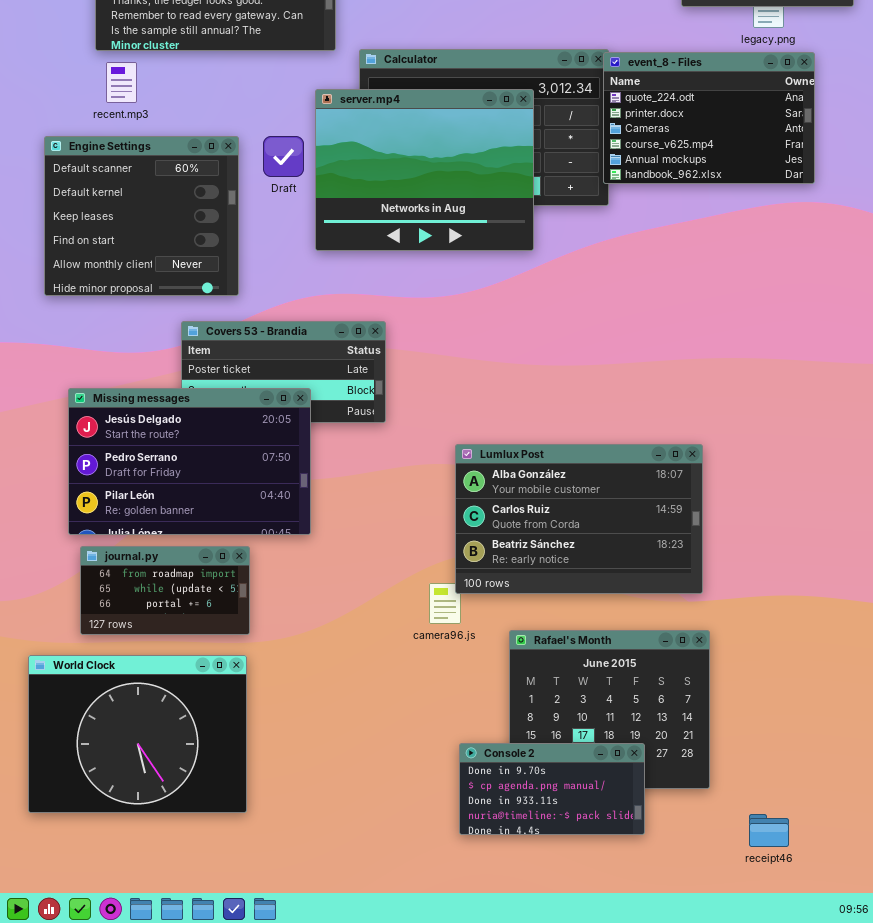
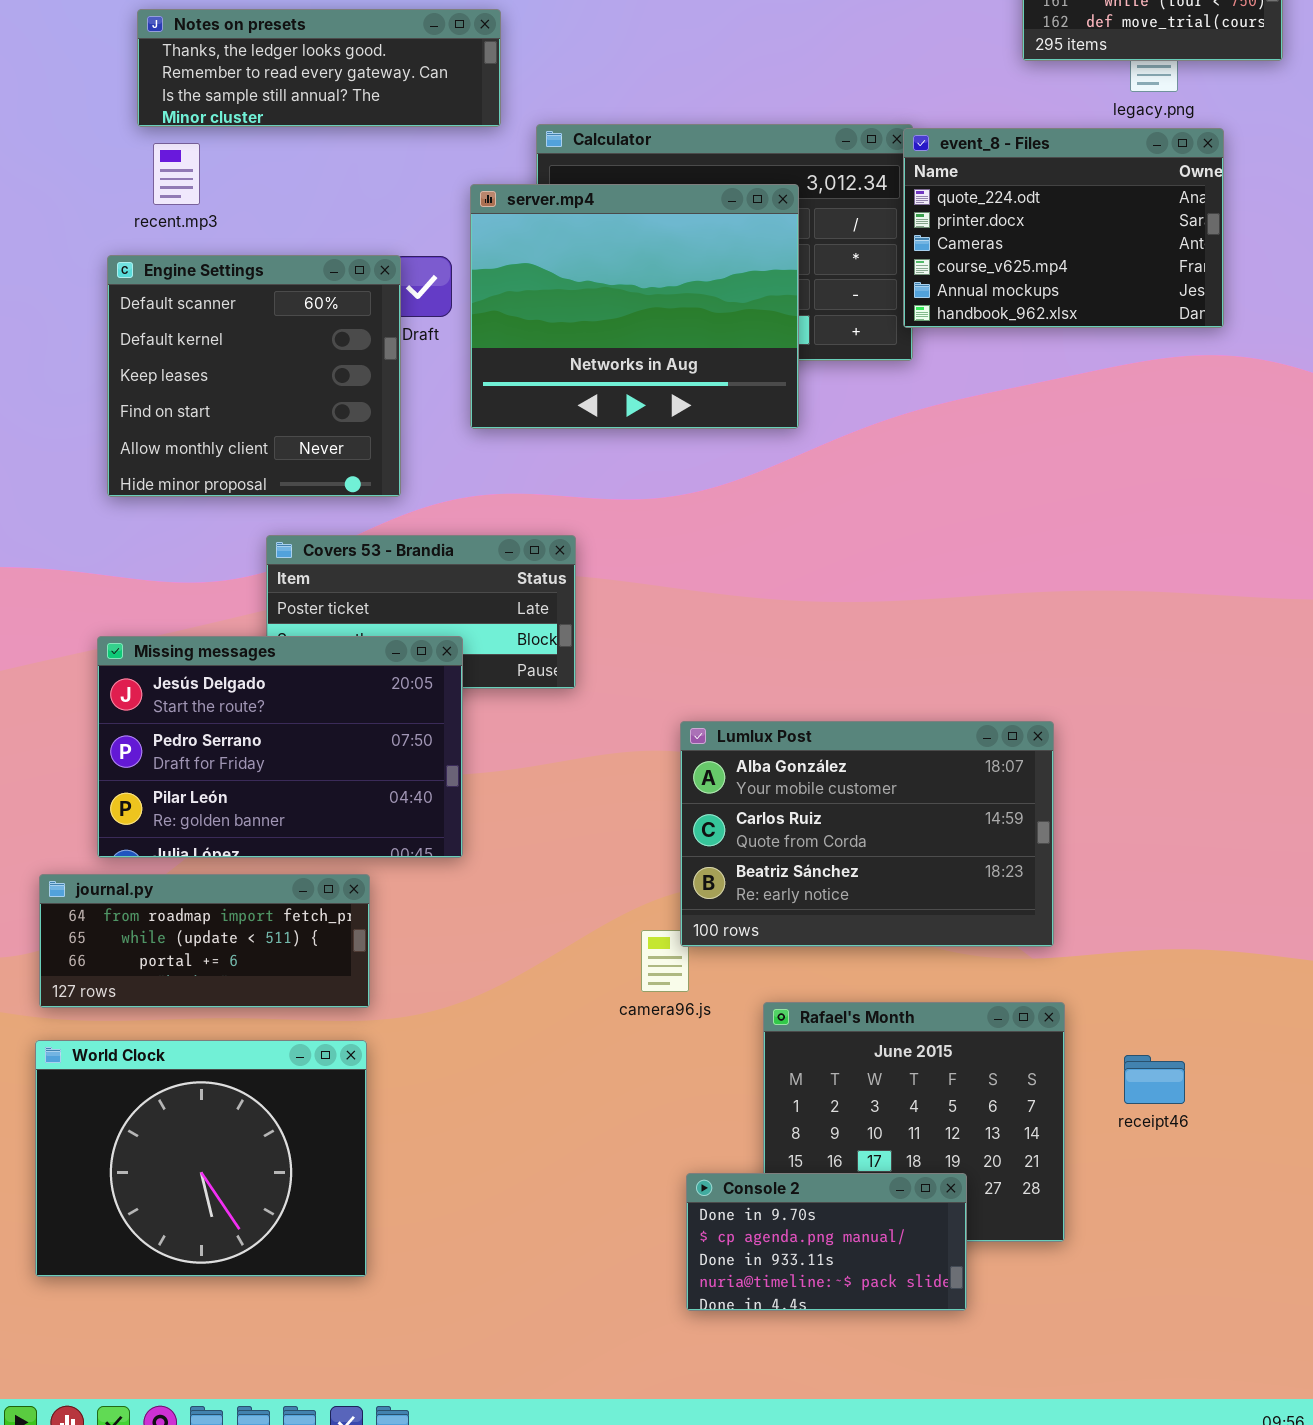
Engine Settings: [44,136,239,296] -> [107,255,401,497], moved
journal.py: [80,546,250,635] -> [39,874,370,1008], resized
receipt46: [749,814,789,847] -> [1124,1055,1185,1104], moved

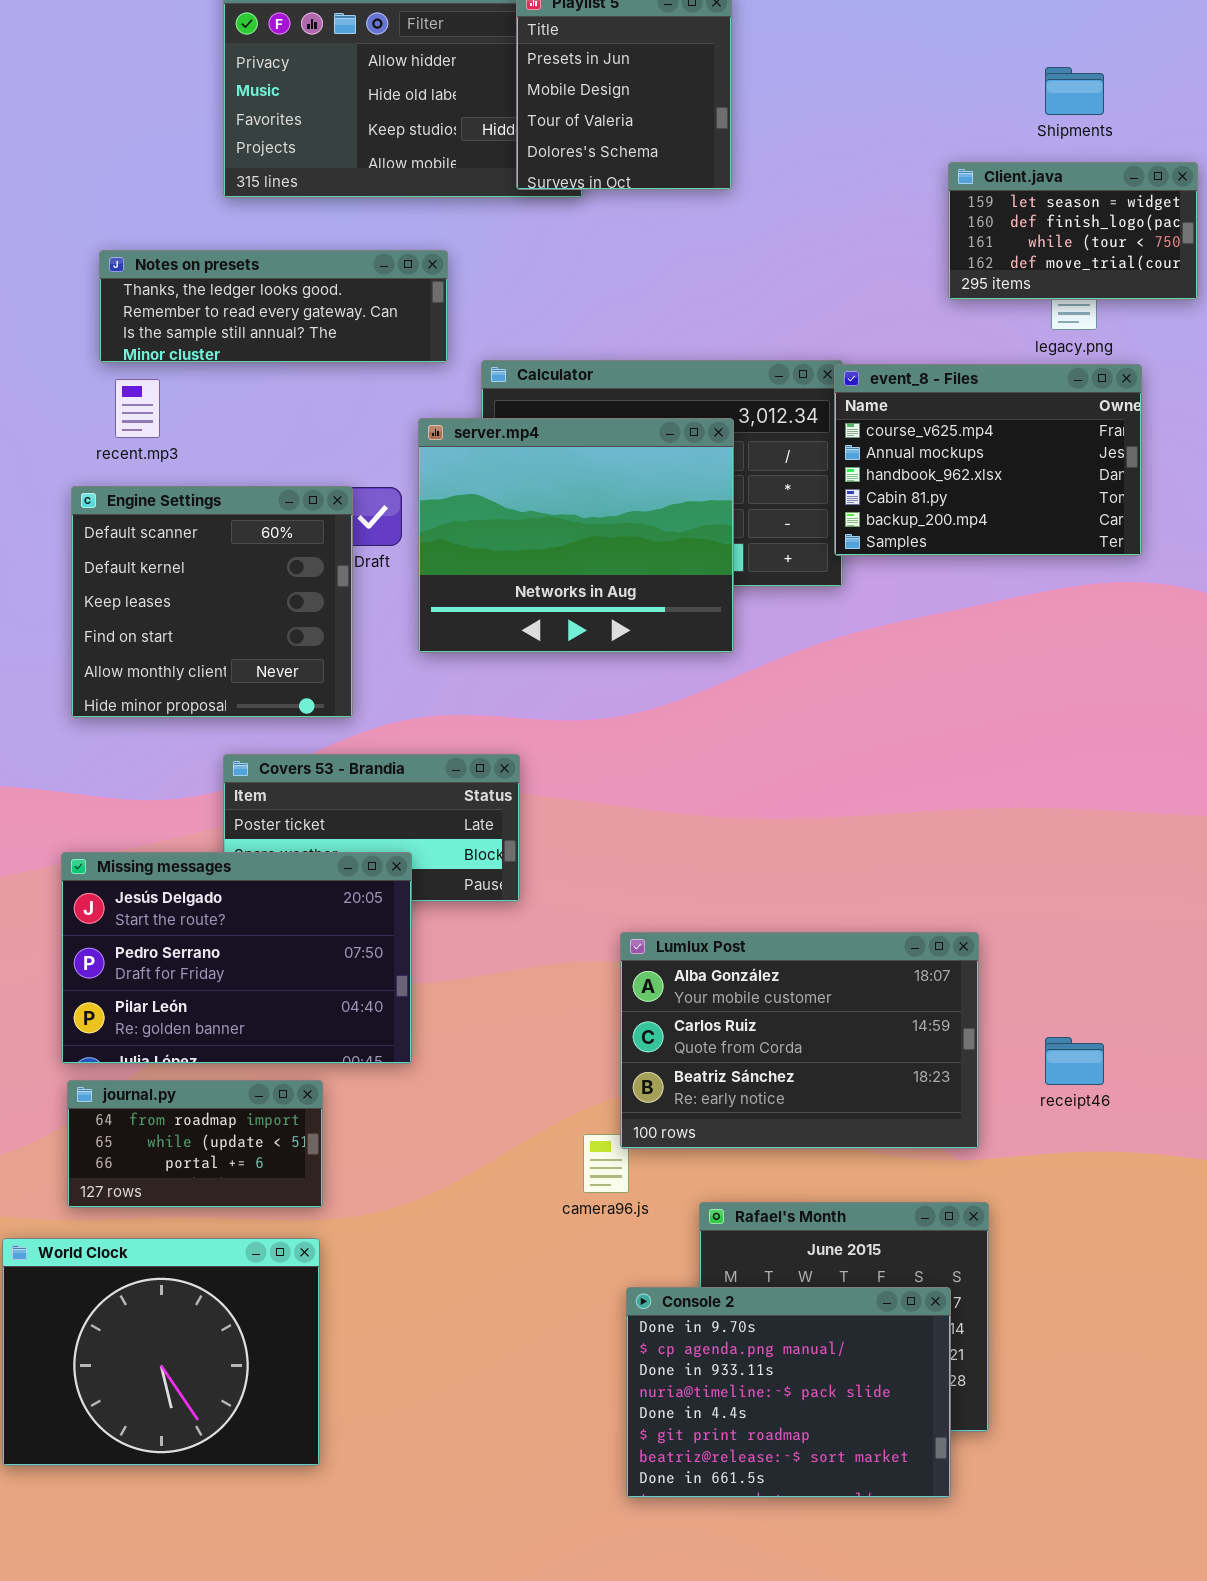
event_8 - Files: [903,128,1224,328] -> [834,364,1142,556], scrolled down 3 rows
journal.py: [39,874,370,1008] -> [67,1080,323,1208], resized
receipt46: [1124,1055,1185,1104] -> [1045,1037,1104,1085], moved
Console 2: [686,1173,967,1311] -> [626,1287,951,1498], resized

